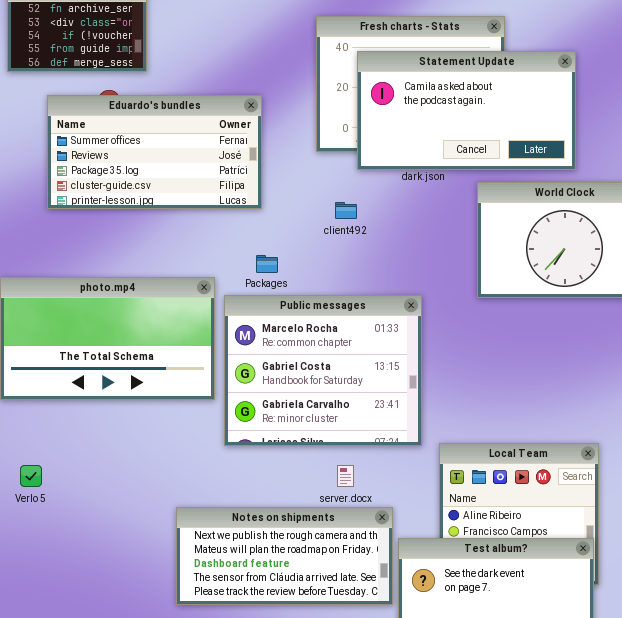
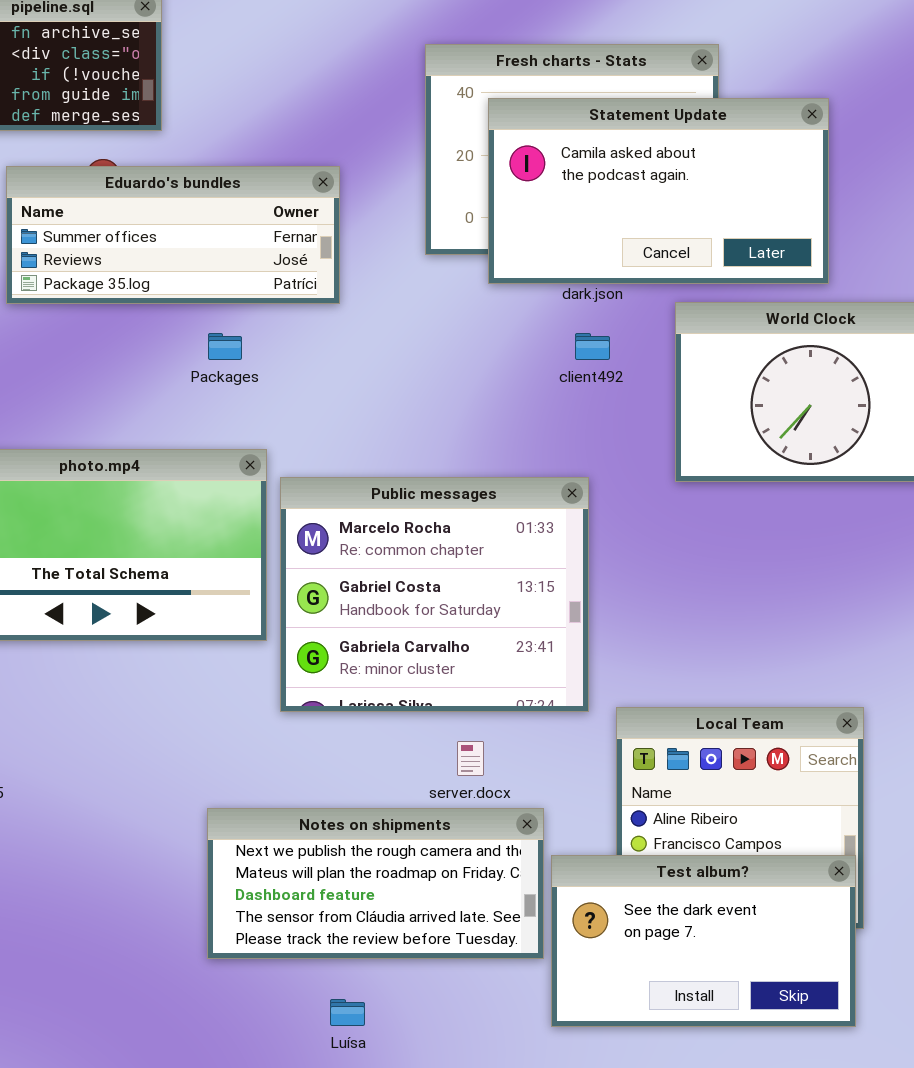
Eduardo's bundles: [47,95,262,209] -> [6,166,340,304], resized
client492: [335,202,357,219] -> [575,333,610,360], moved
Packages: [256,255,278,273] -> [208,333,242,360], moved

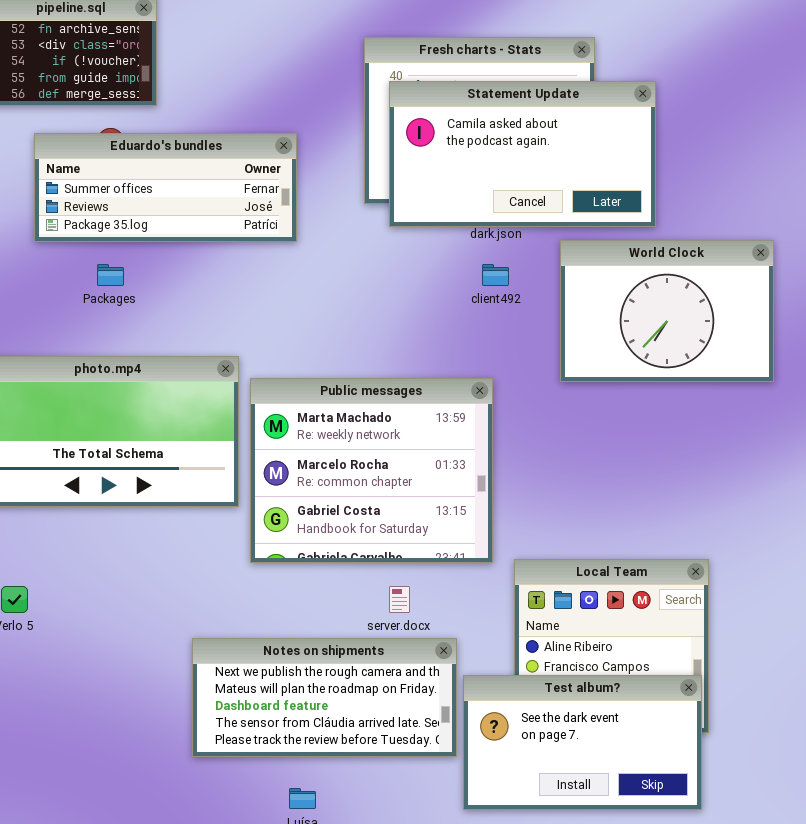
Statement Update: [488,98,829,284] -> [389,81,656,227], moved
Packages: [208,333,242,360] -> [97,264,124,286], moved
Public messages: [280,477,589,712] -> [250,378,493,563], scrolled up 1 row

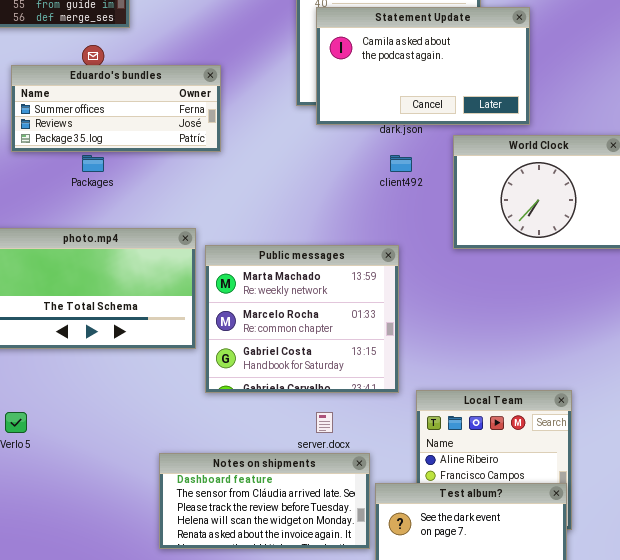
Eduardo's bundles: [34,133,297,242] -> [11,65,221,152], moved
Notes on shipments: [192,638,457,757] -> [159,453,370,549], scrolled down 2 rows

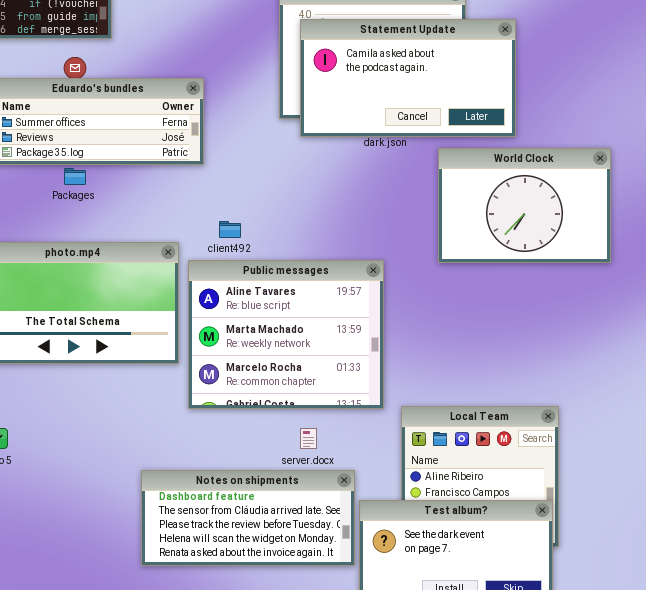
client492: [390,155,412,172] -> [219,221,241,238], moved
Public messages: [205,245,399,393] -> [188,260,384,409], scrolled up 1 row

